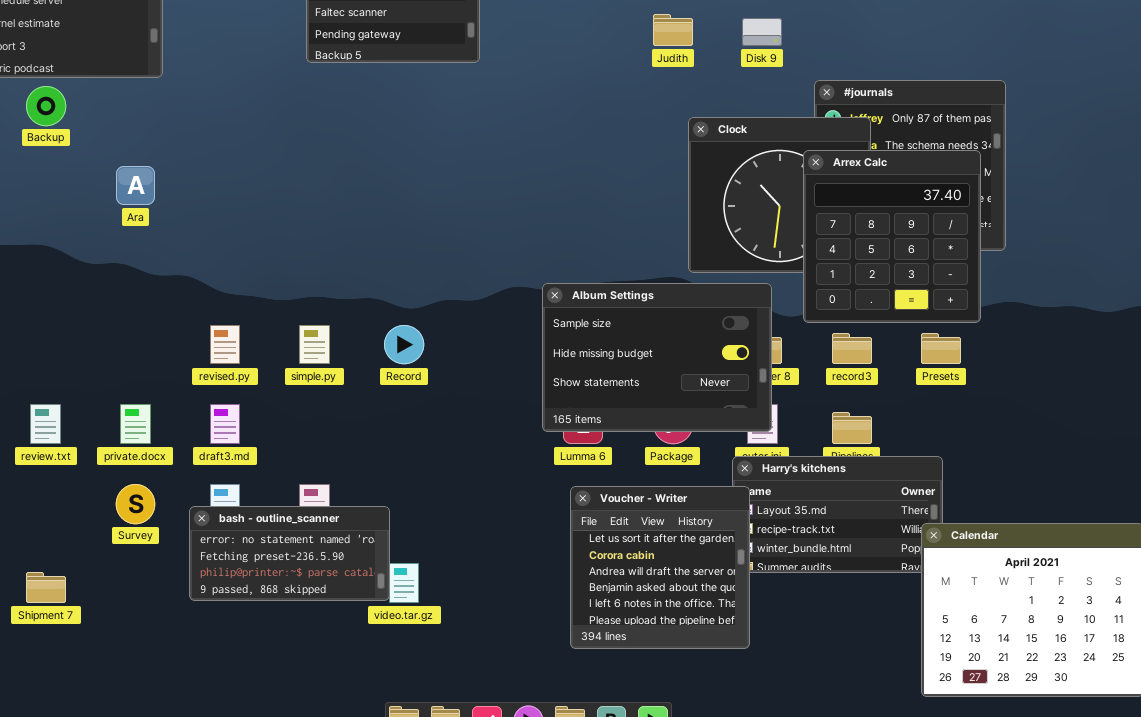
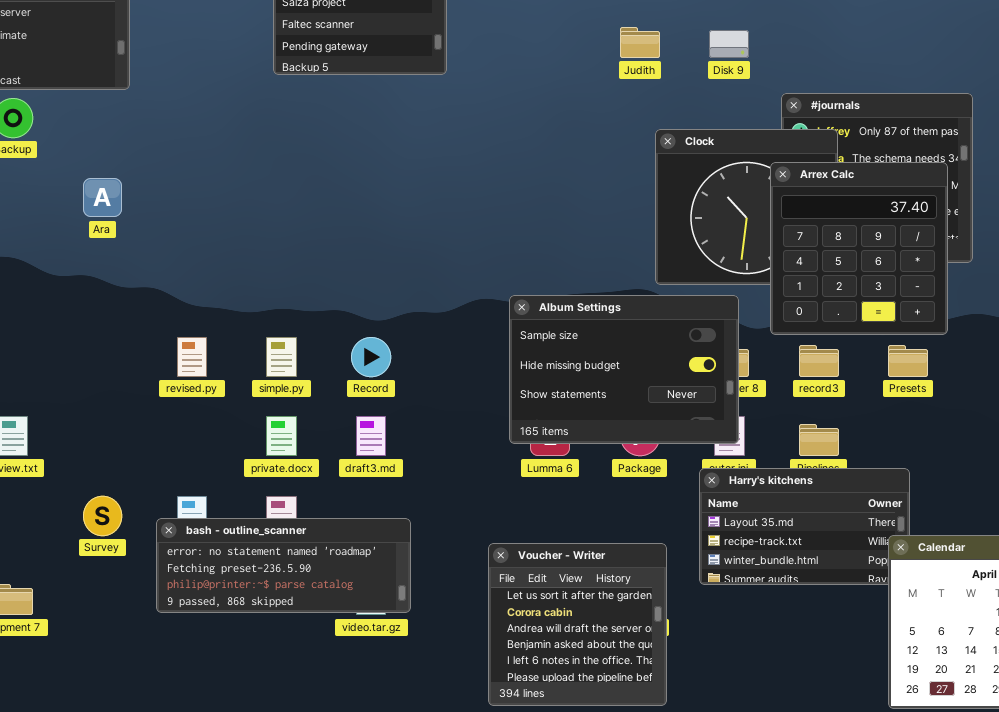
private.docx: [120,404,151,444] -> [266,416,297,456], moved
draft3.md: [210,404,240,444] -> [356,416,386,456], moved
Voucher - Writer: [570,486,750,649] -> [488,543,667,706], moved
bash - outline_scanner: [189,506,390,601] -> [156,518,411,613], resized

